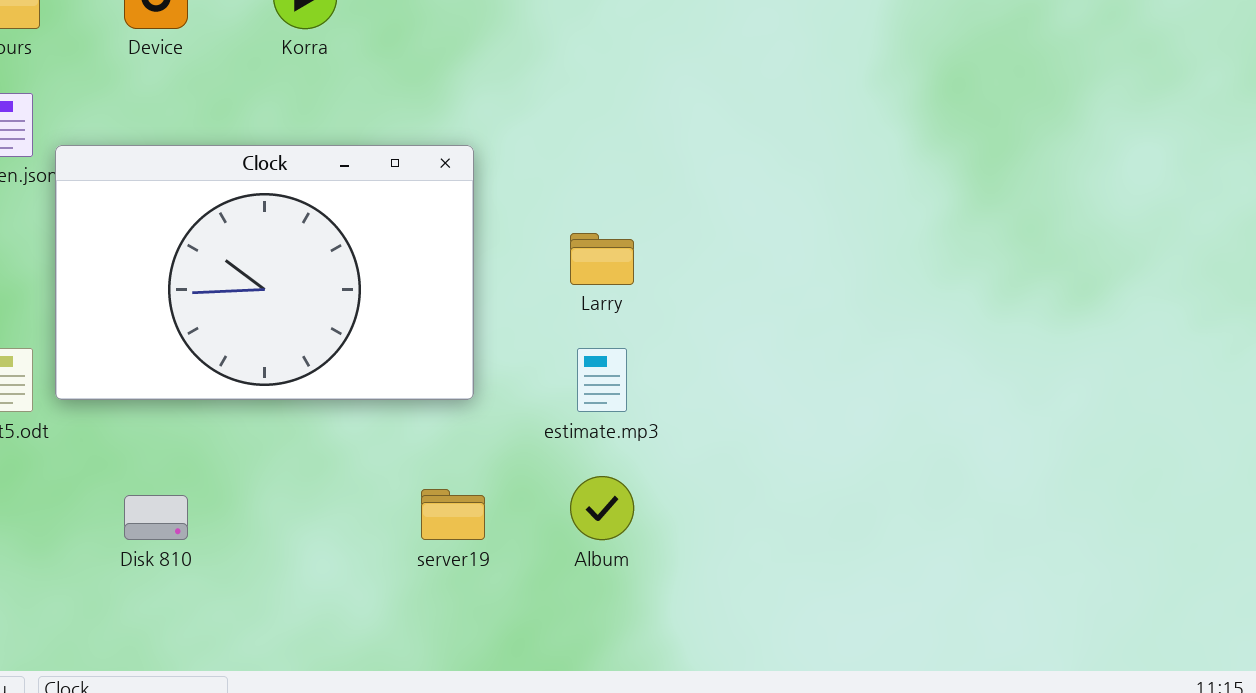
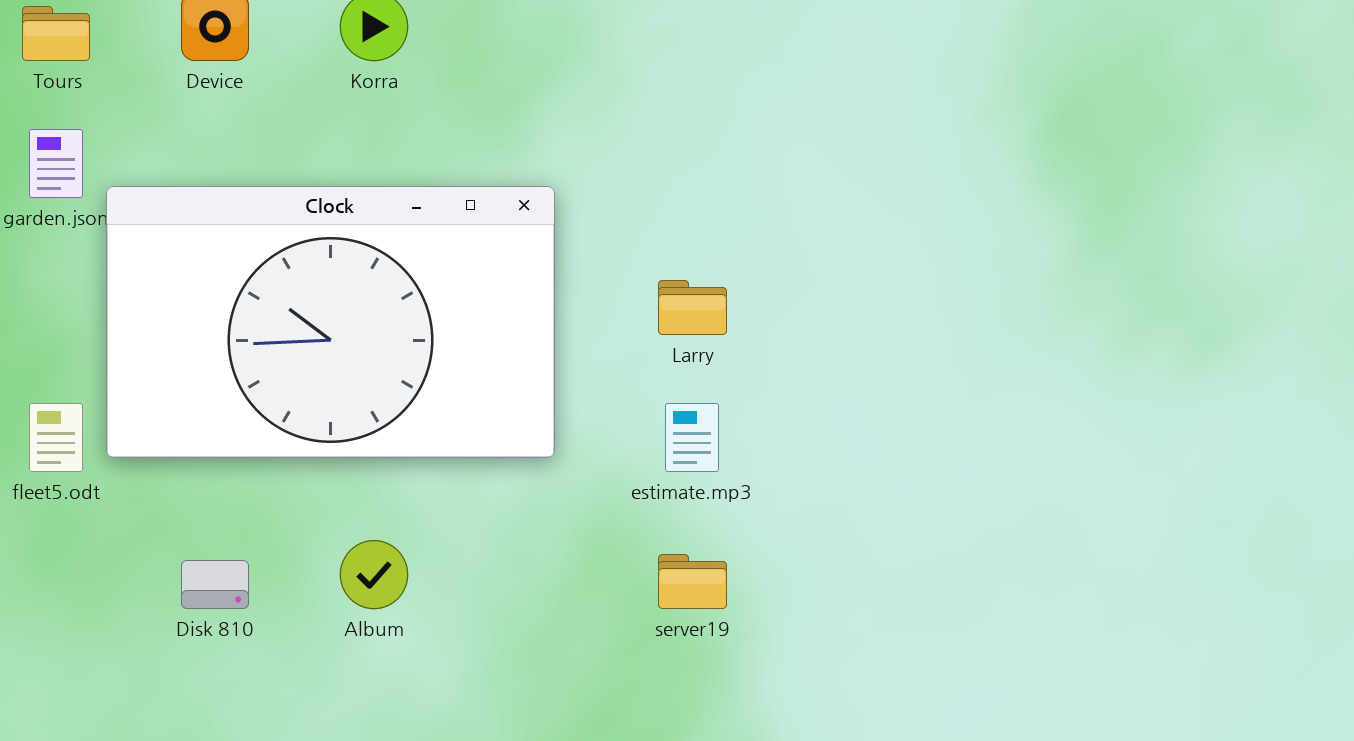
Album: [570,476,634,540] -> [340,540,408,609], moved
server19: [421,489,485,540] -> [658,554,727,609], moved

